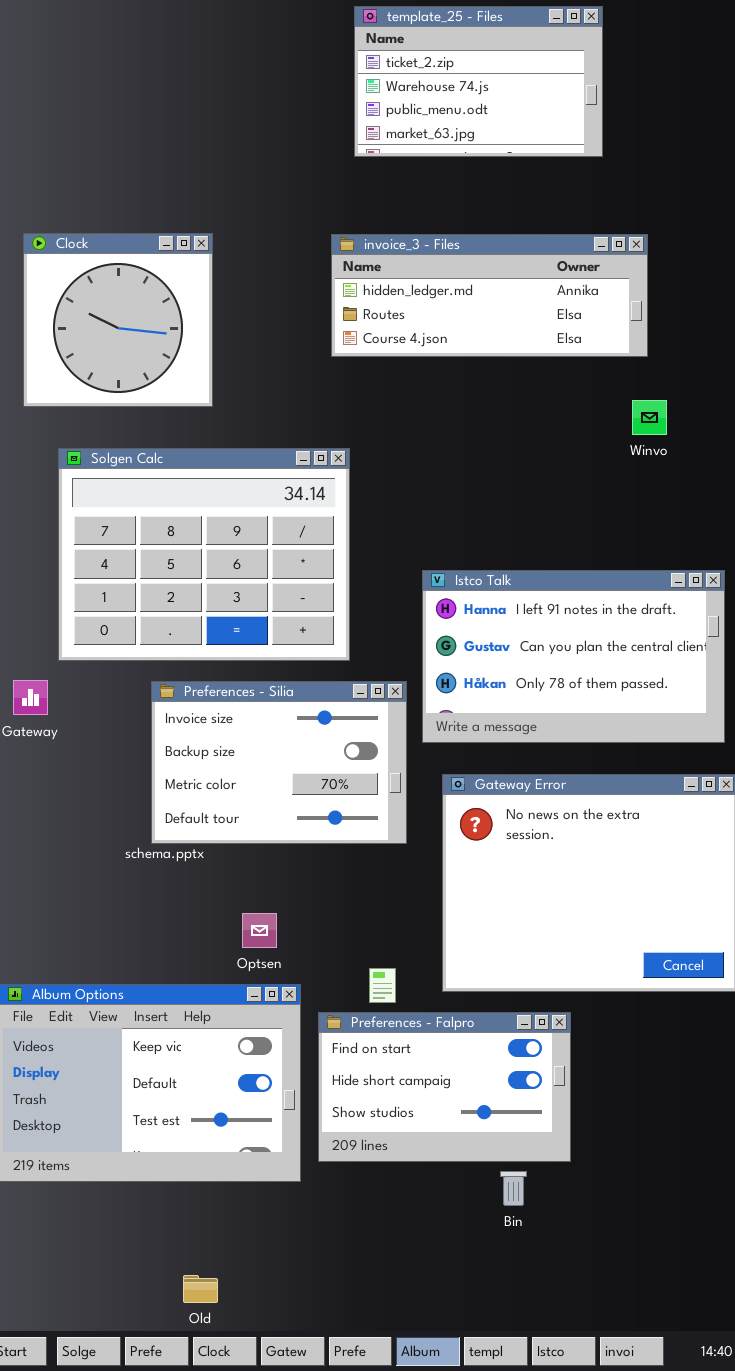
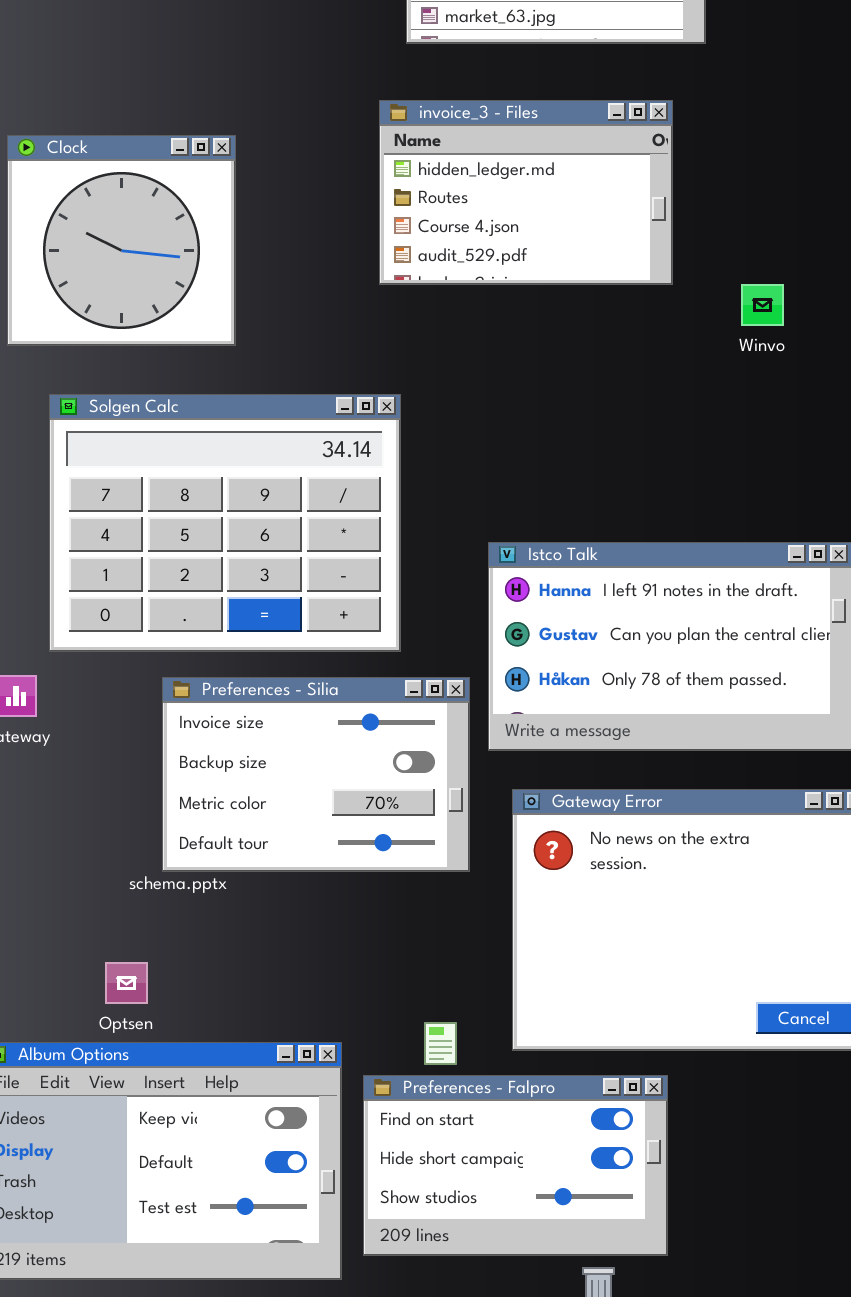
invoice_3 - Files: [331,234,648,357] -> [379,100,673,285], resized
Winvo: [632,400,667,435] -> [741,284,784,326], moved
Optsen: [242,913,277,948] -> [105,962,148,1004], moved

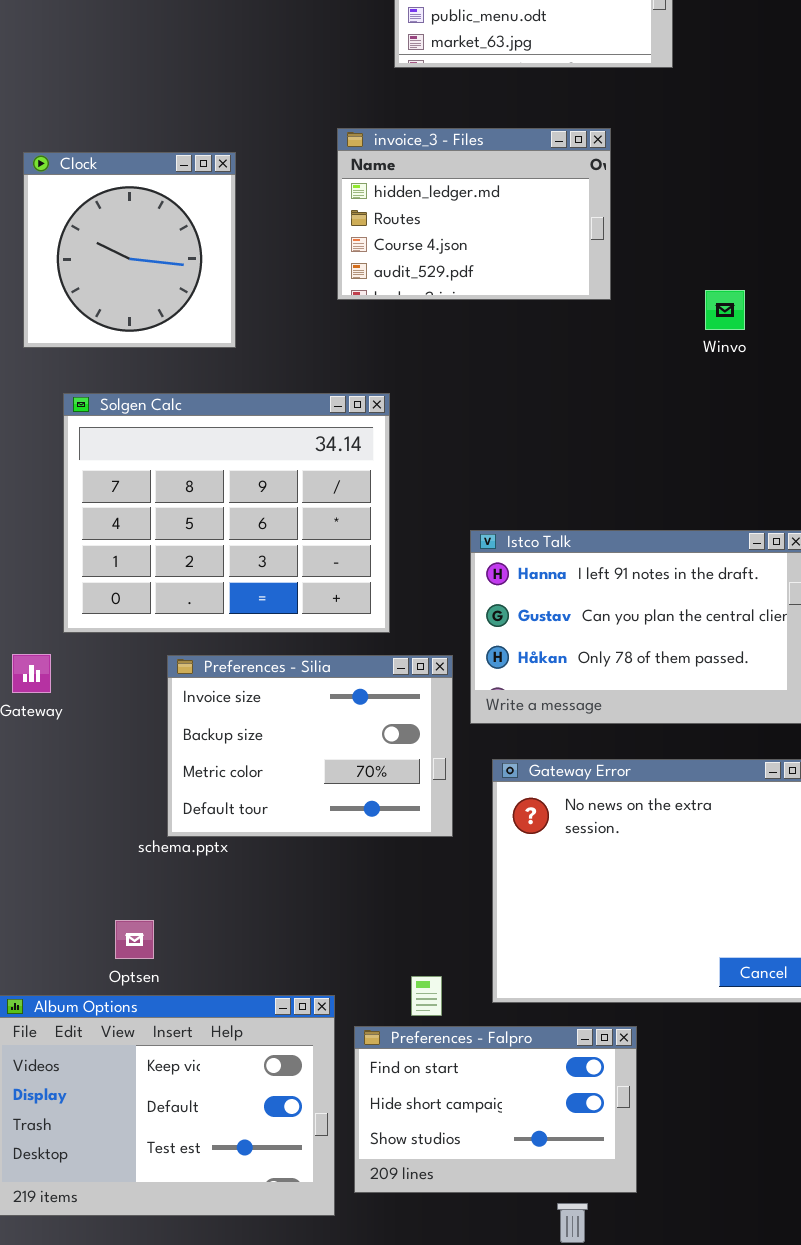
invoice_3 - Files: [379,100,673,285] -> [337,128,611,300], moved

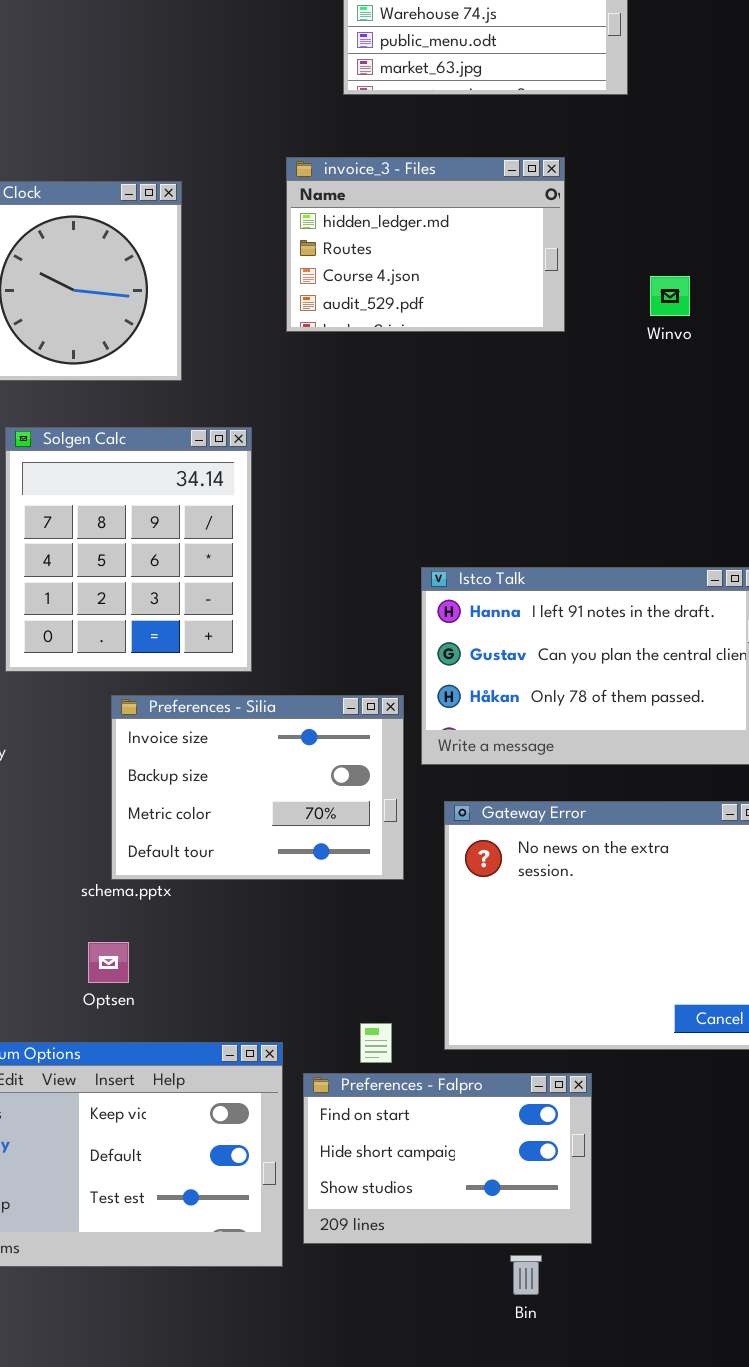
Winvo: [705,290,745,330] -> [650,276,690,316], moved
Solgen Calc: [63,393,390,633] -> [5,427,252,672], resized
Optsen: [115,920,154,959] -> [88,942,129,983], moved

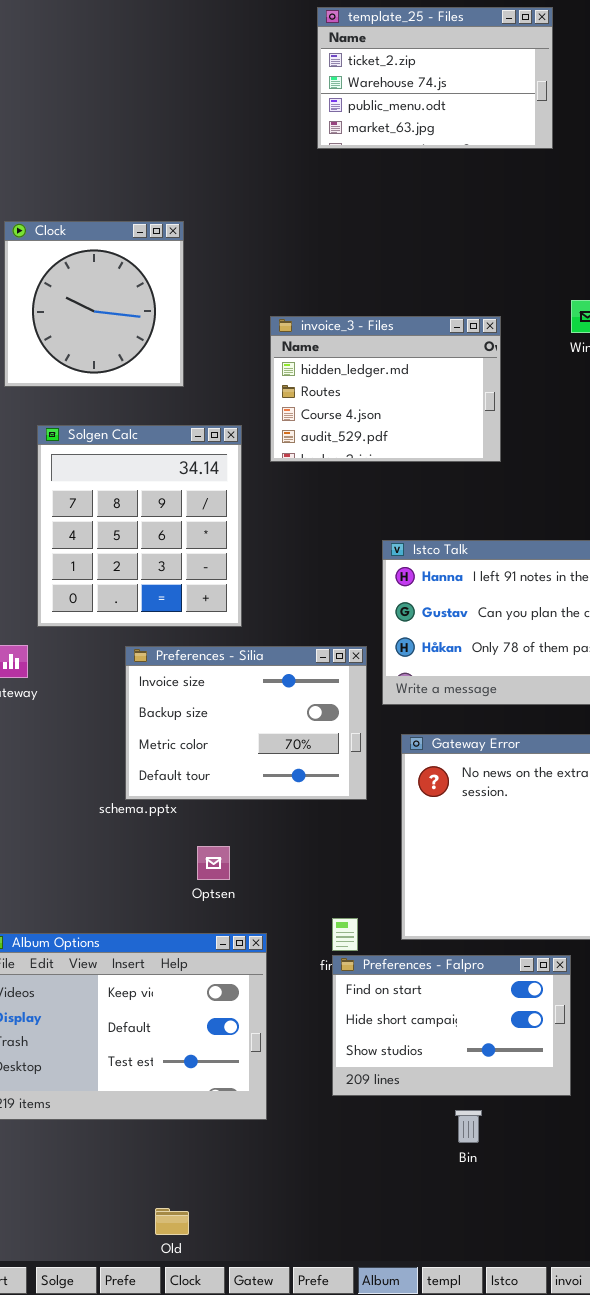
invoice_3 - Files: [286,157,565,332] -> [270,316,501,462], moved
Optsen: [88,942,129,983] -> [197,846,230,880], moved
Preferences - Falpro: [303,1073,592,1244] -> [332,955,571,1096], moved

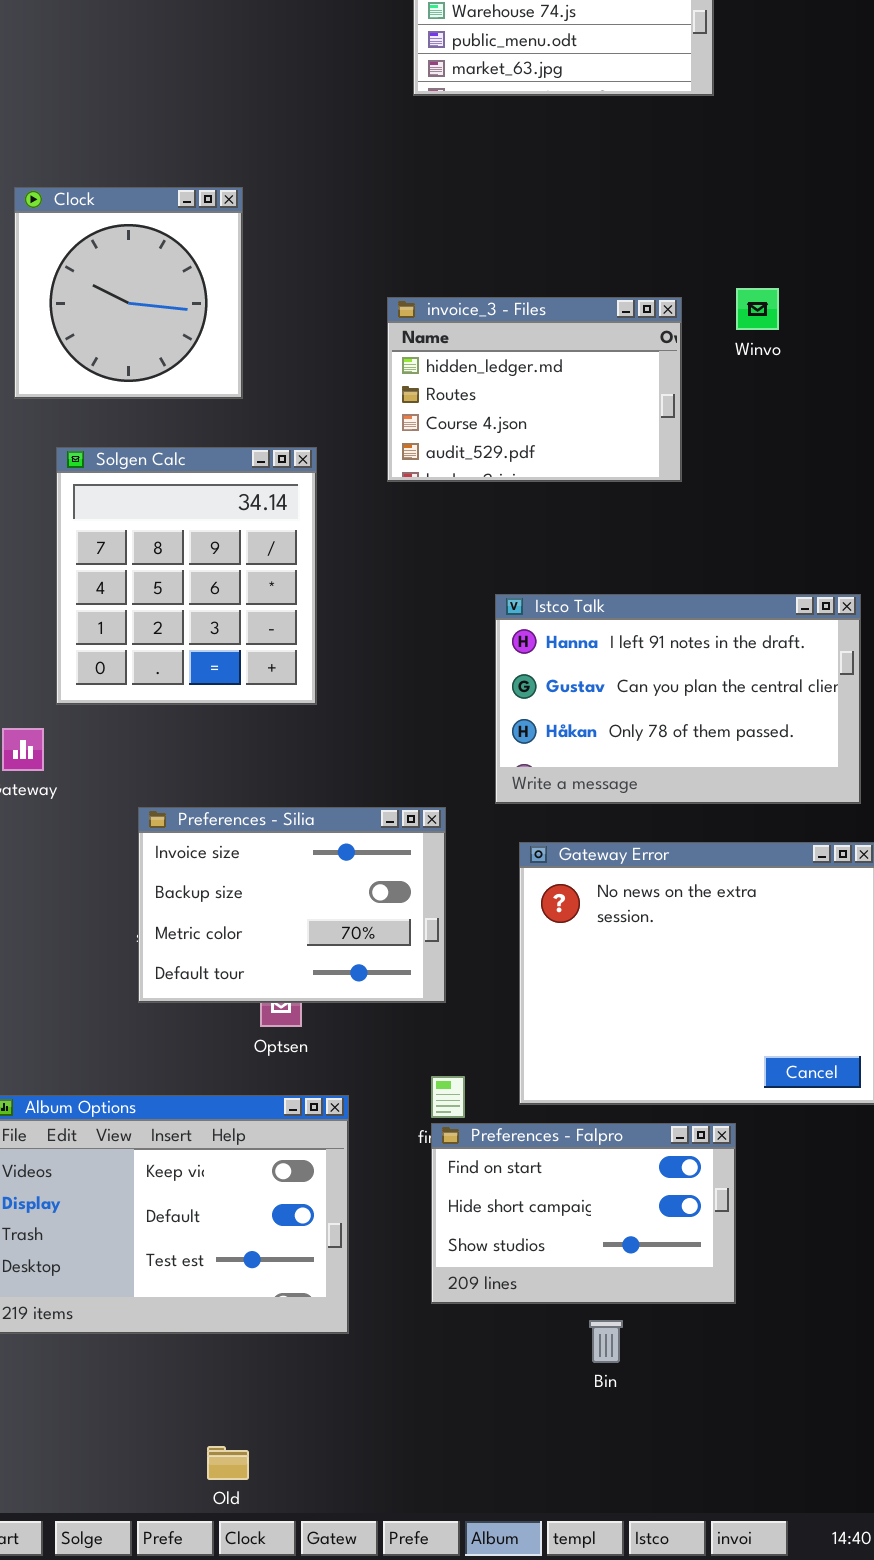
invoice_3 - Files: [270,316,501,462] -> [387,297,682,482], moved
Preferences - Silia: [125,646,367,800] -> [138,807,446,1003], moved

